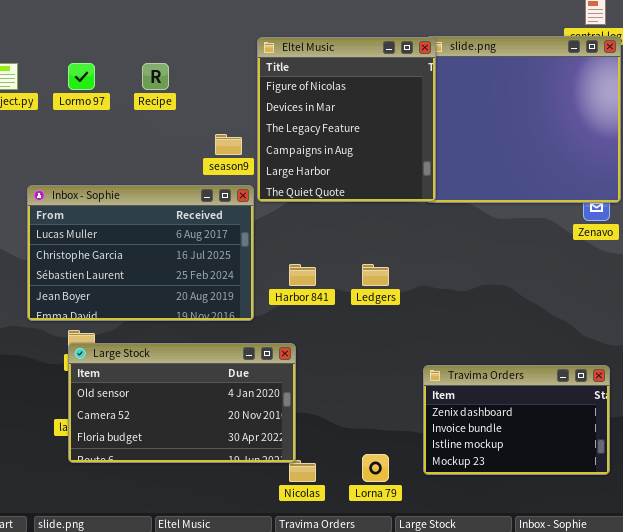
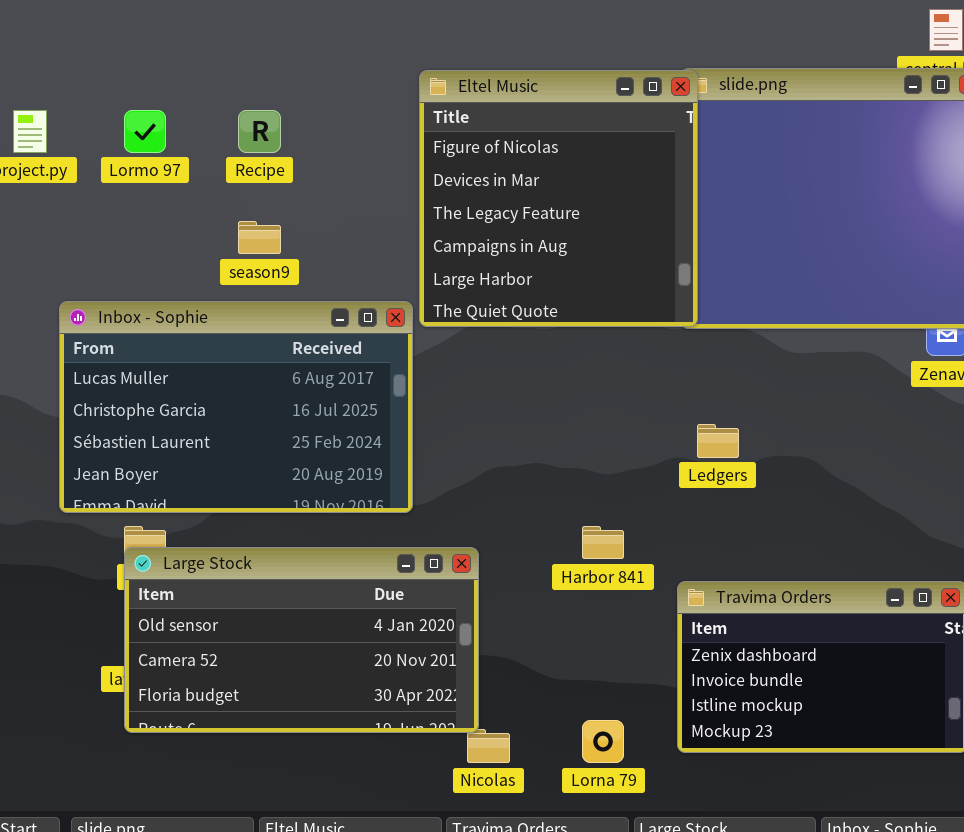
season9: [215,134,242,155] -> [238,221,281,254], moved
Harbor 841: [289,264,316,286] -> [582,526,624,559], moved
Ledgers: [362,264,389,286] -> [697,424,739,458], moved

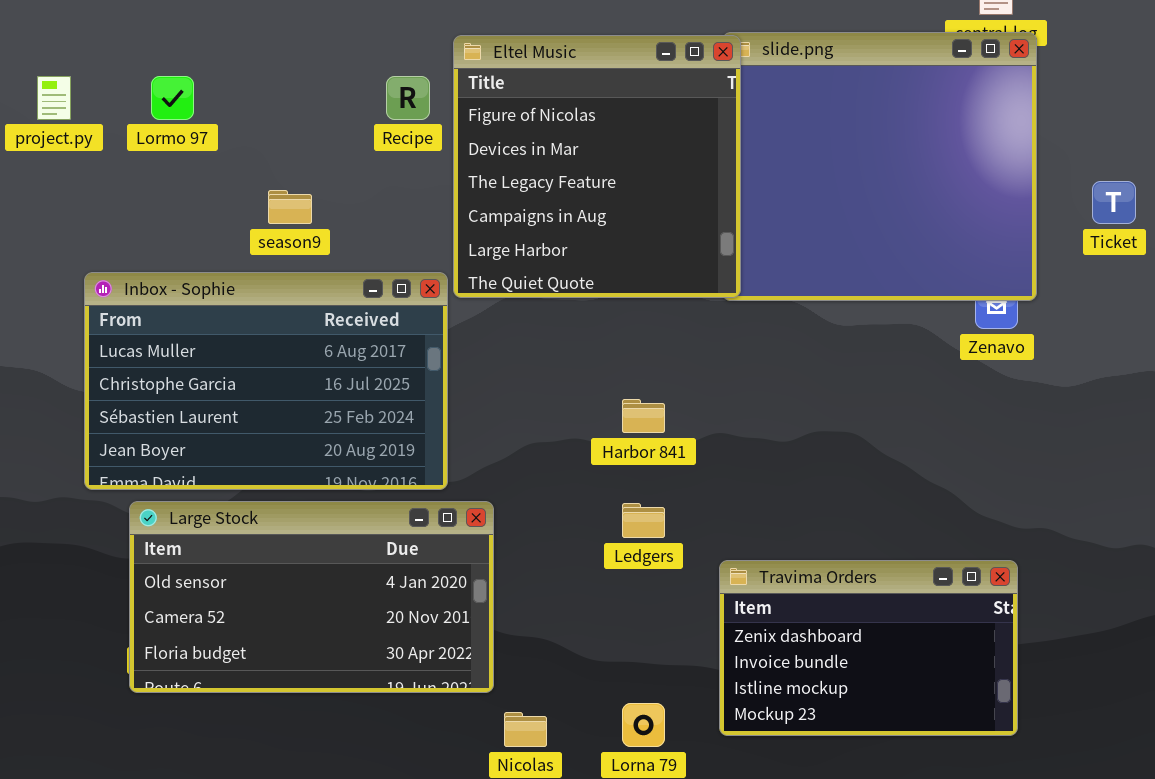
Recipe: [238,110,281,153] -> [386,76,430,120], moved
Ledgers: [697,424,739,458] -> [622,503,665,538], moved
Harbor 841: [582,526,624,559] -> [622,399,665,433], moved
Large Stock: [124,547,479,733] -> [129,501,494,693], moved

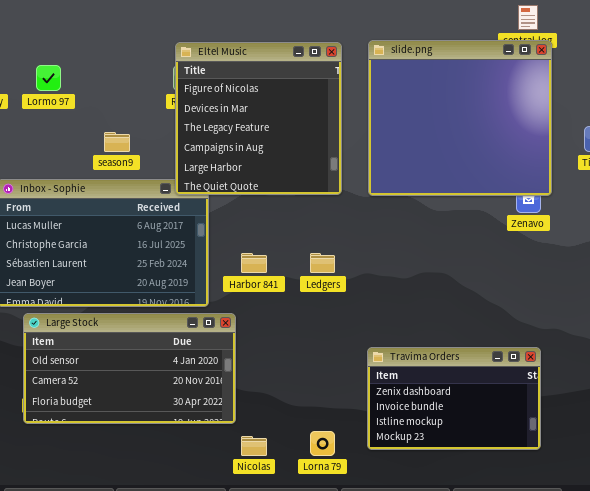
Eltel Music: [453,35,741,298] -> [175,42,342,195], moved
Harbor 841: [622,399,665,433] -> [241,253,267,273], moved
Ledgers: [622,503,665,538] -> [310,253,335,273], moved

